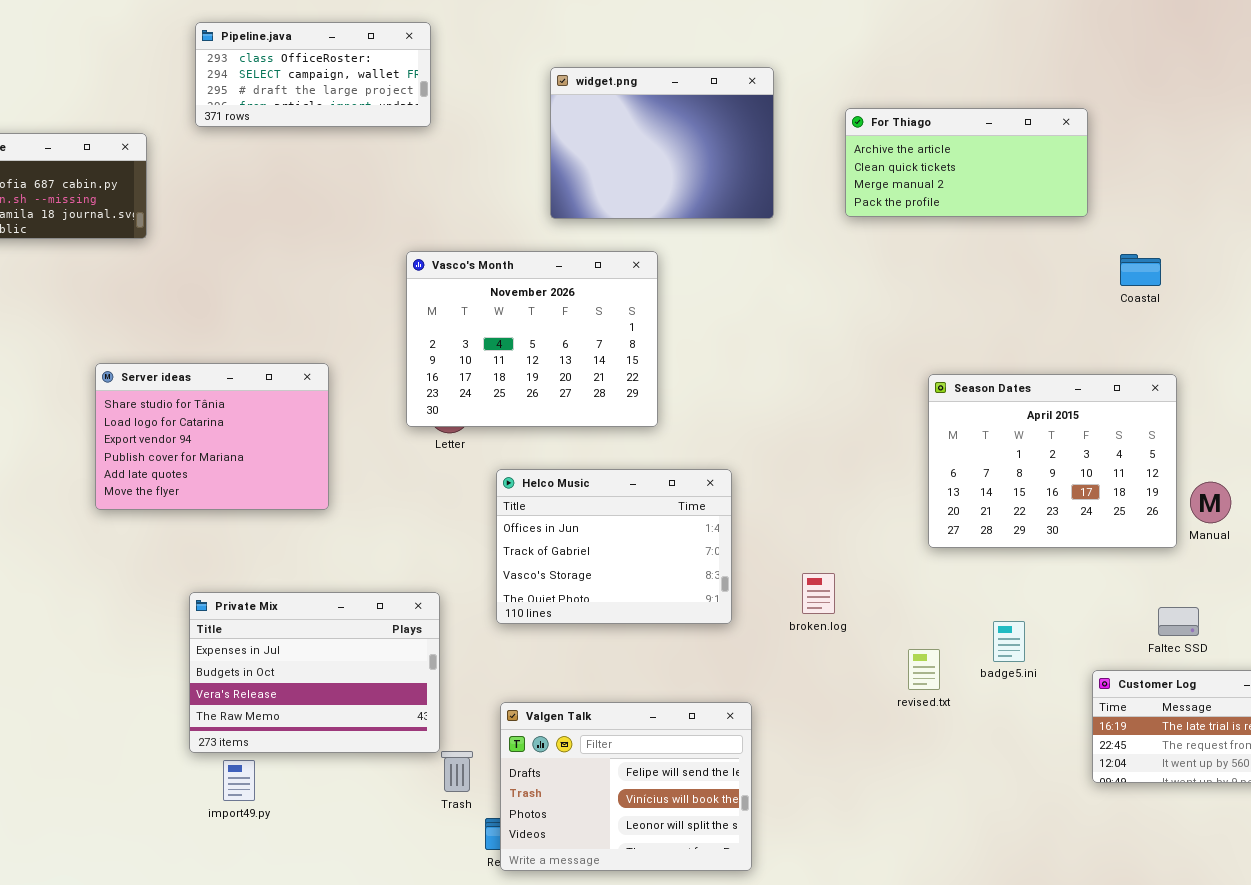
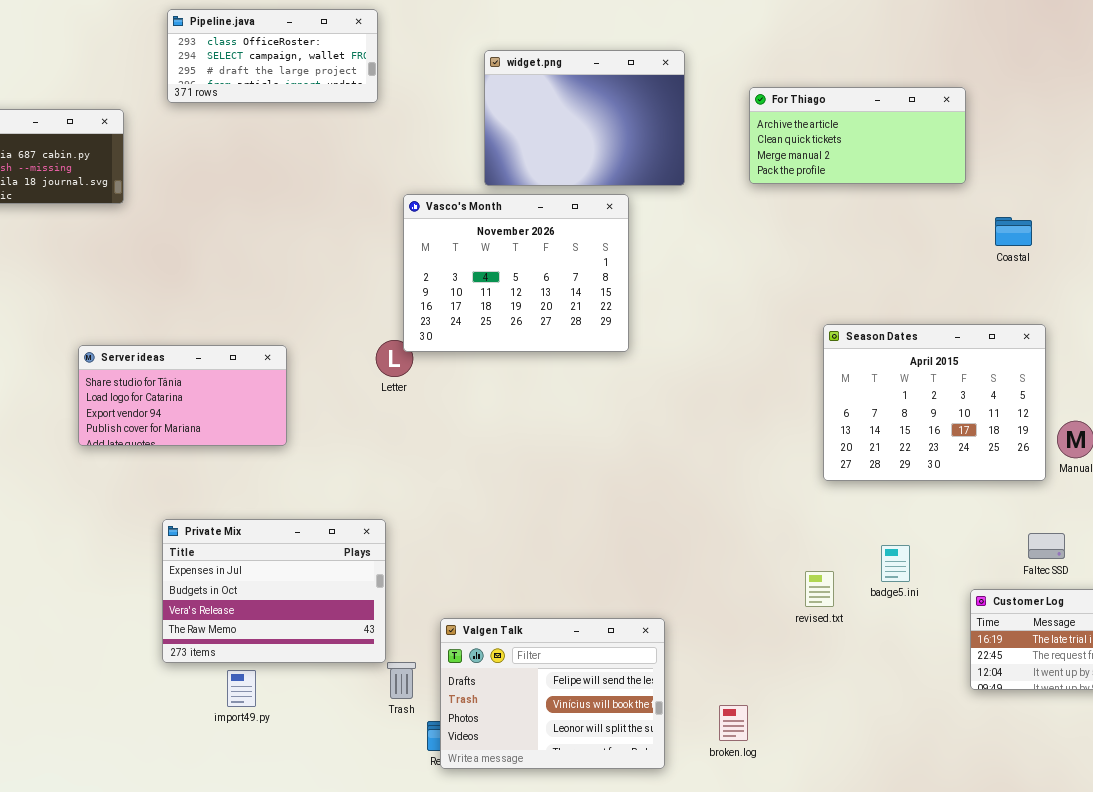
Vasco's Month: [406,251,658,427] -> [403,194,629,352], moved
Server ideas: [95,363,329,510] -> [78,345,287,446], resized
Helco Music: [496,469,732,624] -> none, closed
broken.log: [802,573,835,614] -> [719,705,748,741], moved
import49.py: [223,760,255,801] -> [227,670,256,707], moved

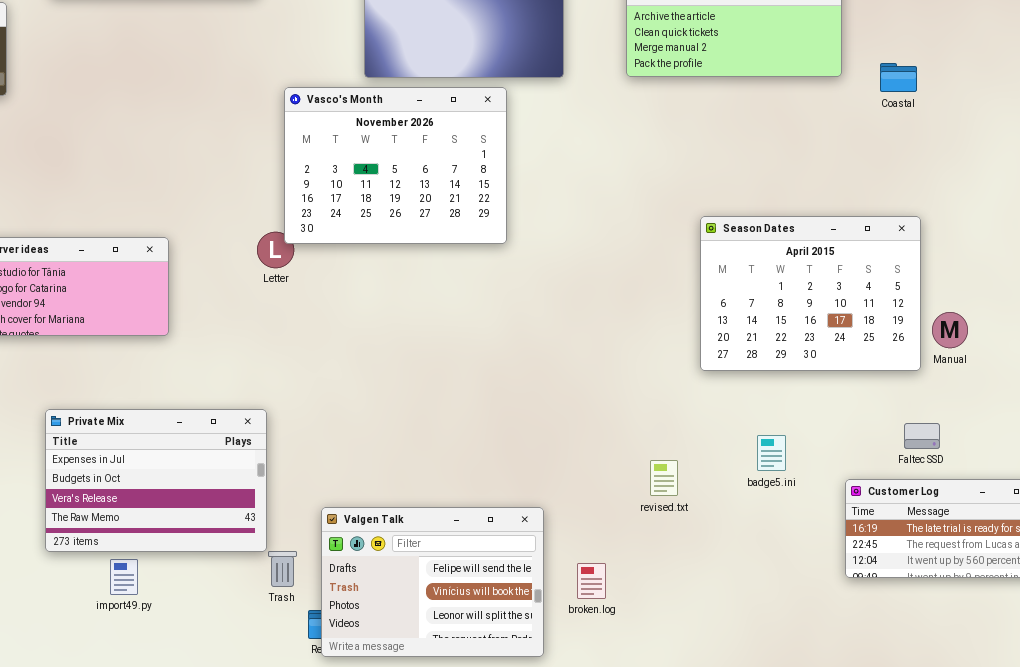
Coastal: [995,217,1032,246] -> [880,63,917,92], moved
revised.txt: [805,571,834,607] -> [650,460,678,496], moved
broken.log: [719,705,748,741] -> [577,563,606,599], moved

